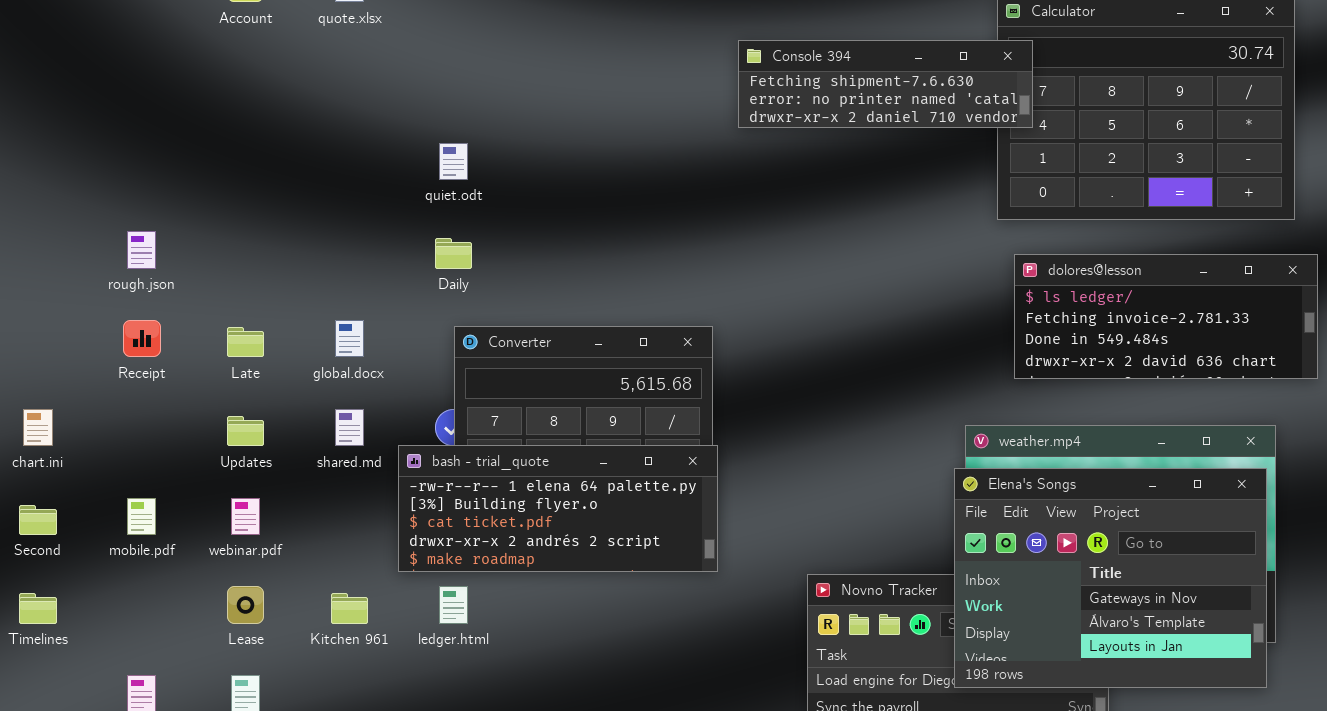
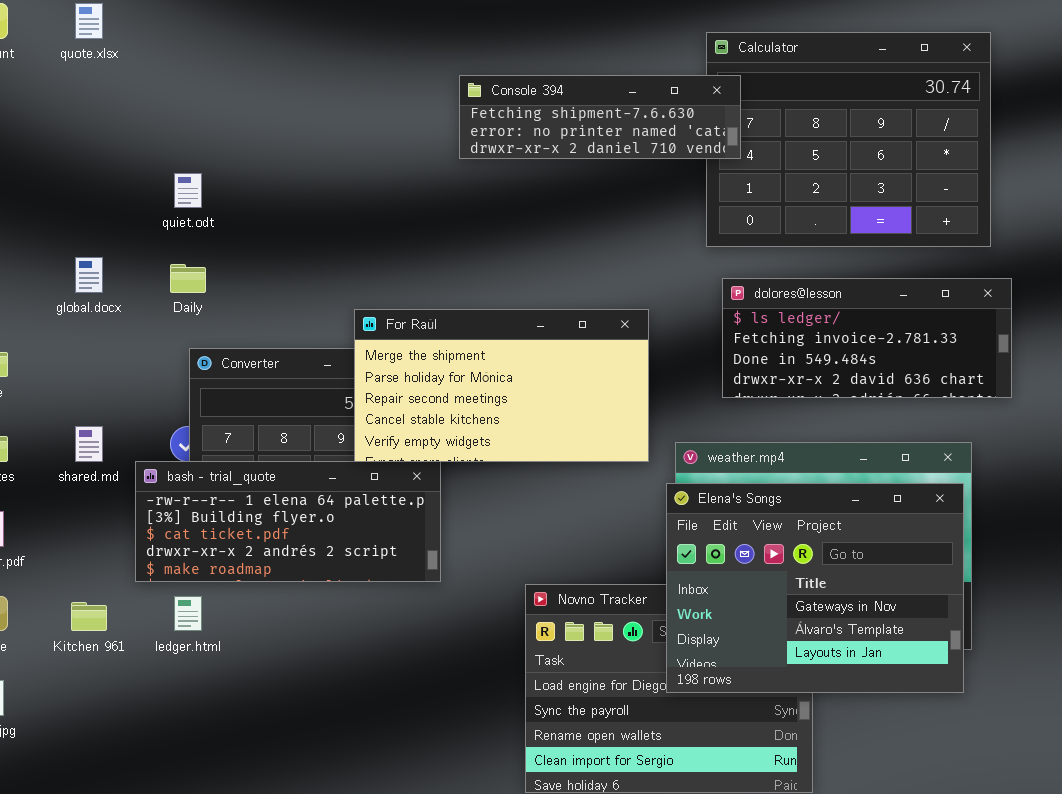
For Raúl: none -> [354,309,649,462], opened
global.docx: [335,320,364,357] -> [75,257,103,293], moved

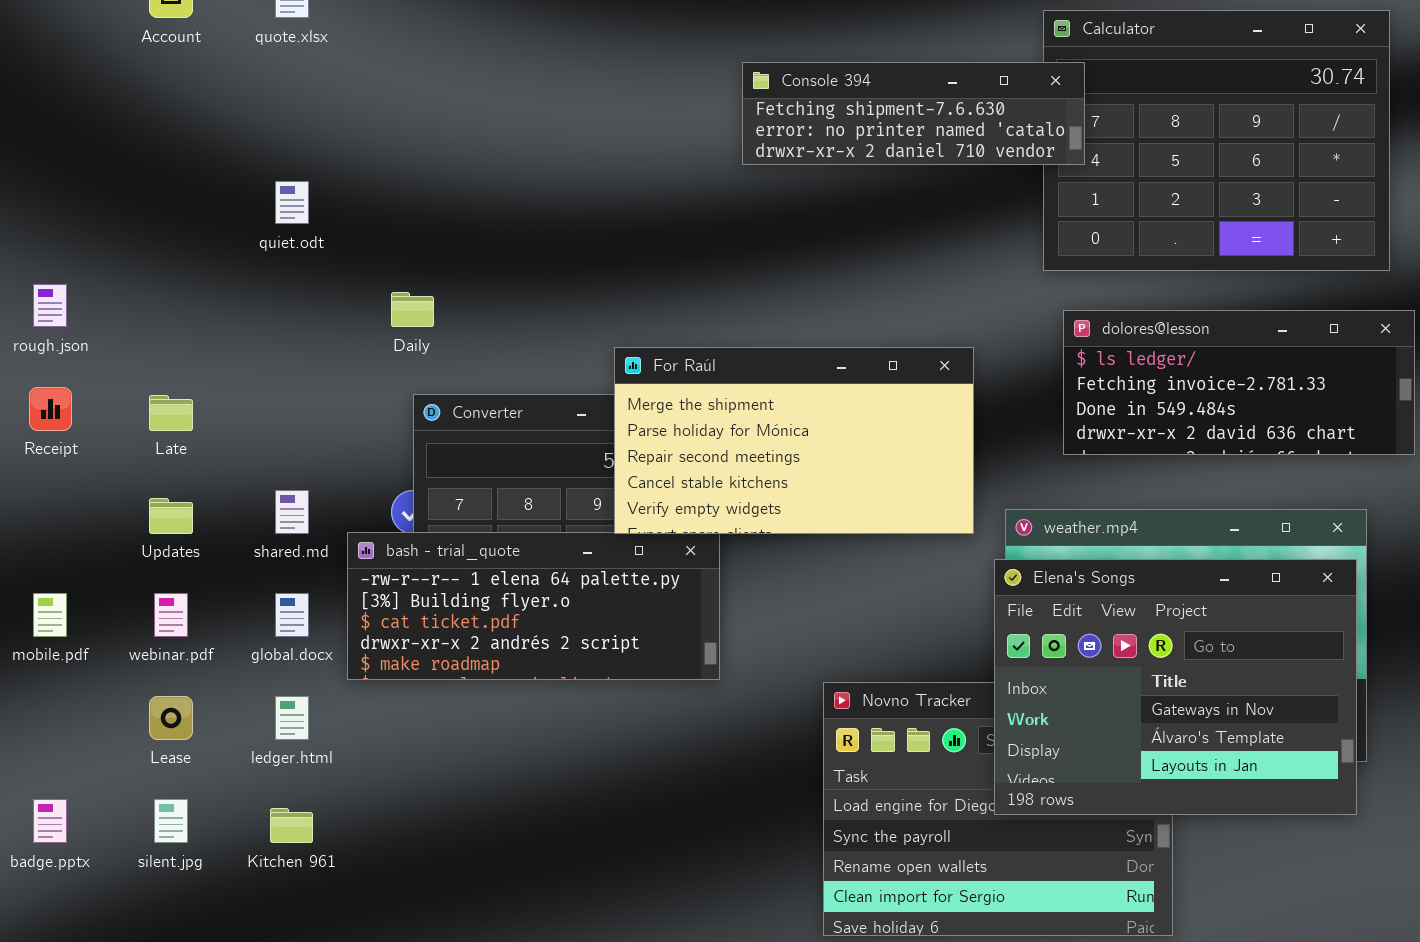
quiet.odt: [174,173,202,208] -> [275,181,309,224], moved
global.docx: [75,257,103,293] -> [275,593,309,637], moved
ledger.html: [174,596,202,631] -> [275,696,309,740], moved
Kitchen 961: [71,602,107,631] -> [270,808,313,843], moved

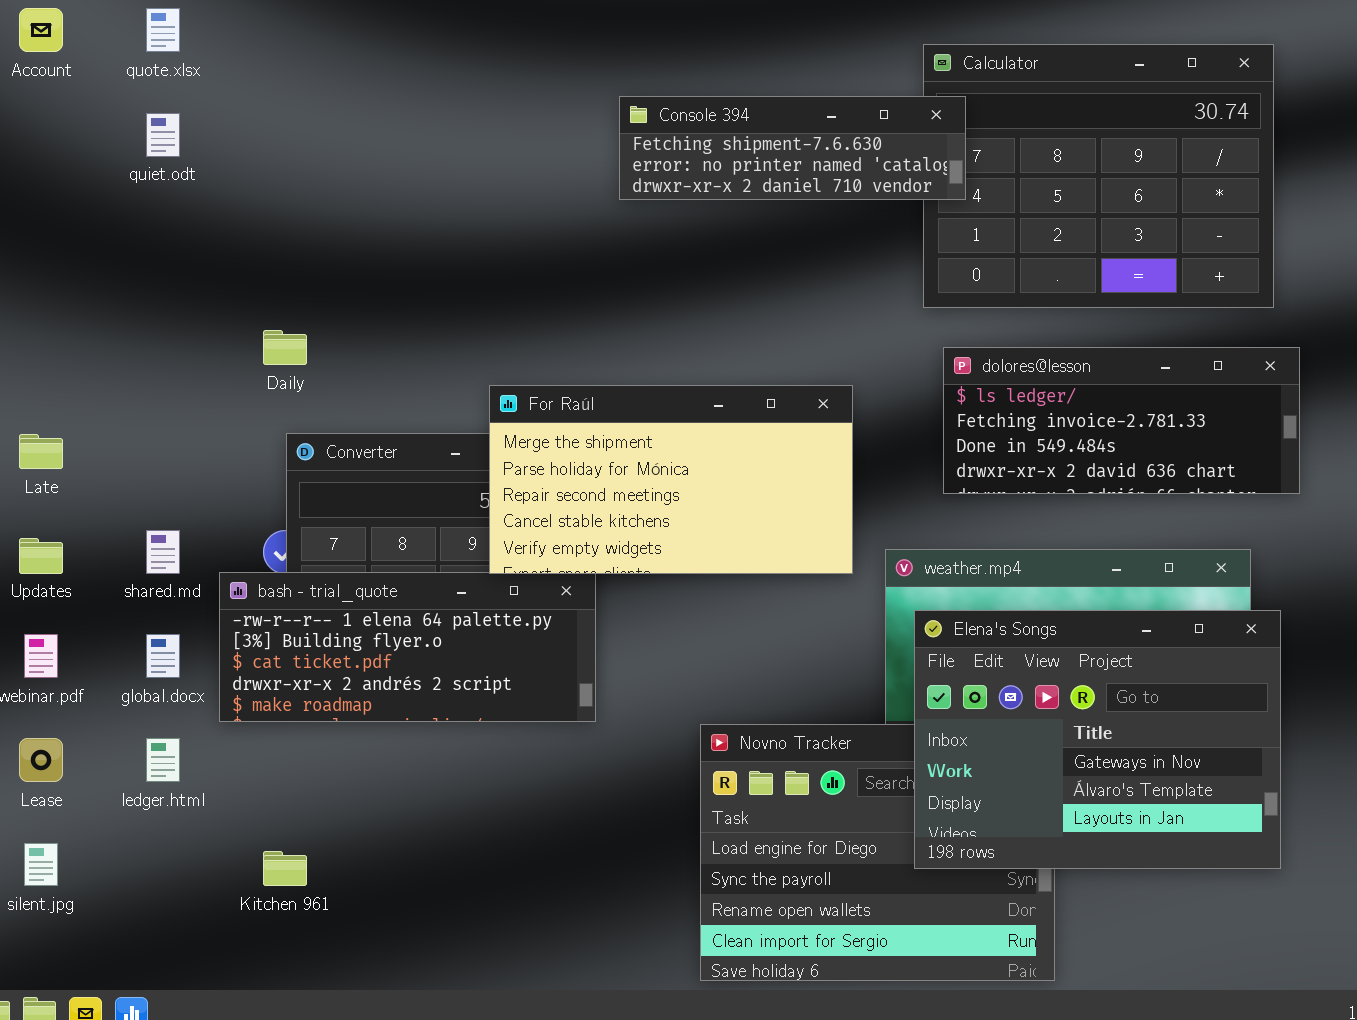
quiet.odt: [275,181,309,224] -> [146,113,180,157], moved
Elena's Songs: [994,559,1357,815] -> [914,610,1281,869], moved
Kitchen 961: [270,808,313,843] -> [263,851,307,886], moved

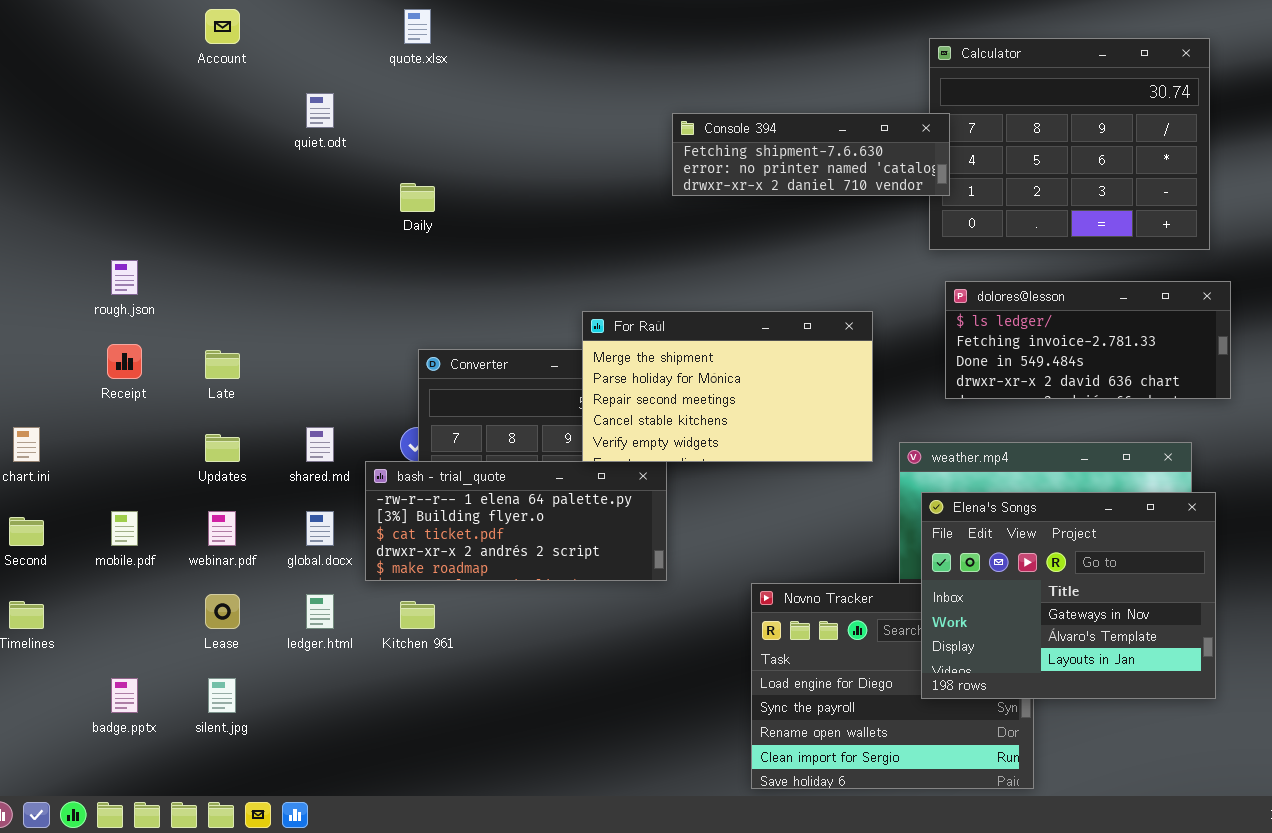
quote.xlsx: [146,8,180,52] -> [404,9,431,44], moved
Console 394: [619,96,966,200] -> [672,113,950,196], moved
Daily: [263,330,307,365] -> [400,183,435,212], moved
Kitchen 961: [263,851,307,886] -> [400,601,435,629], moved

